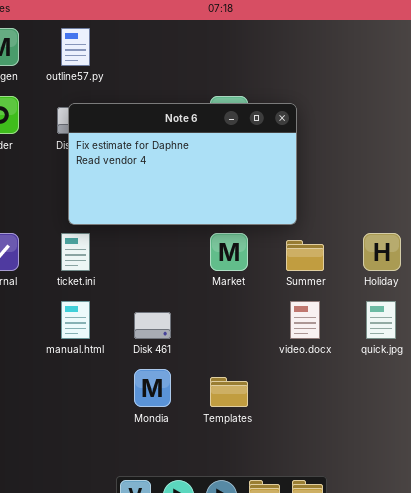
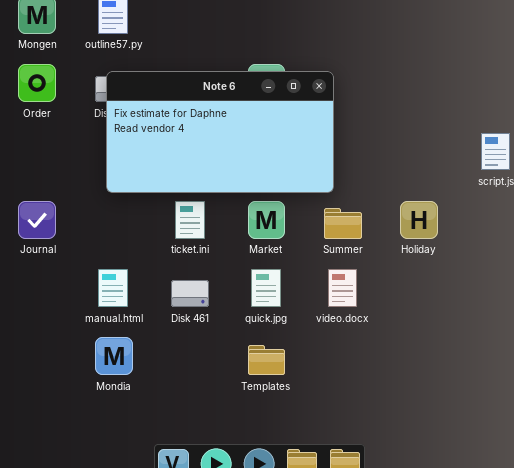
ticket.ini: [61,233,90,271] -> [175,201,205,239], moved
quick.jpg: [366,301,396,339] -> [251,269,281,307], moved
Mondia: [134,369,171,407] -> [95,337,133,375], moved

